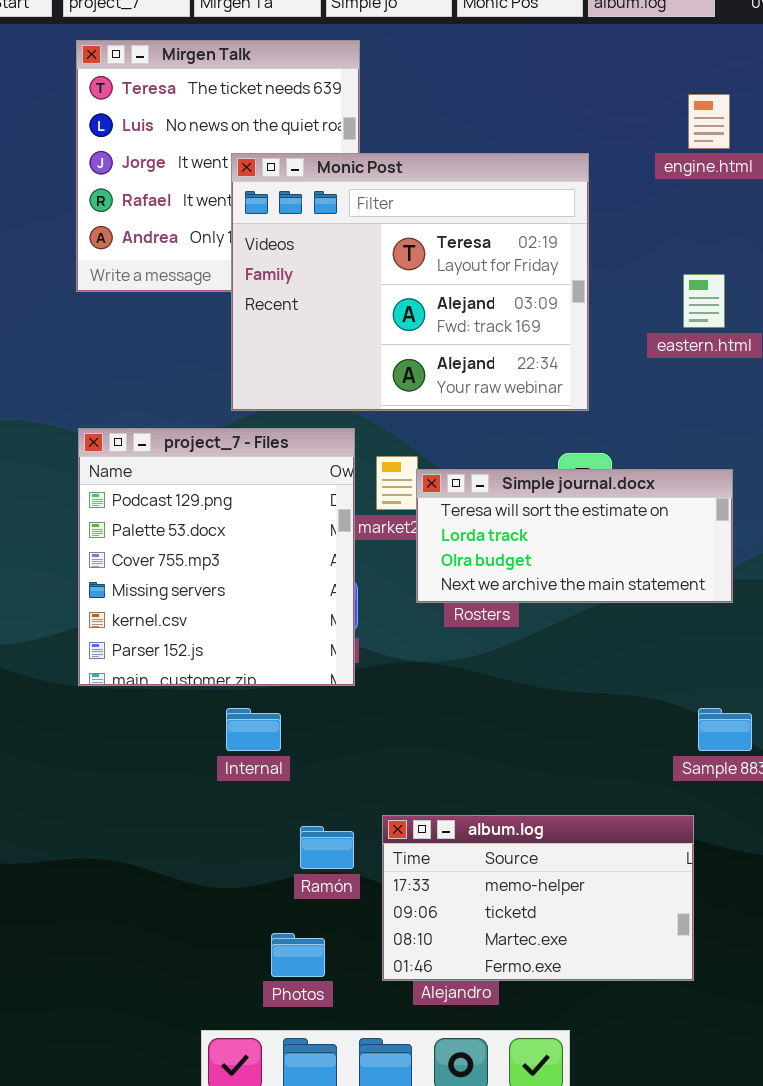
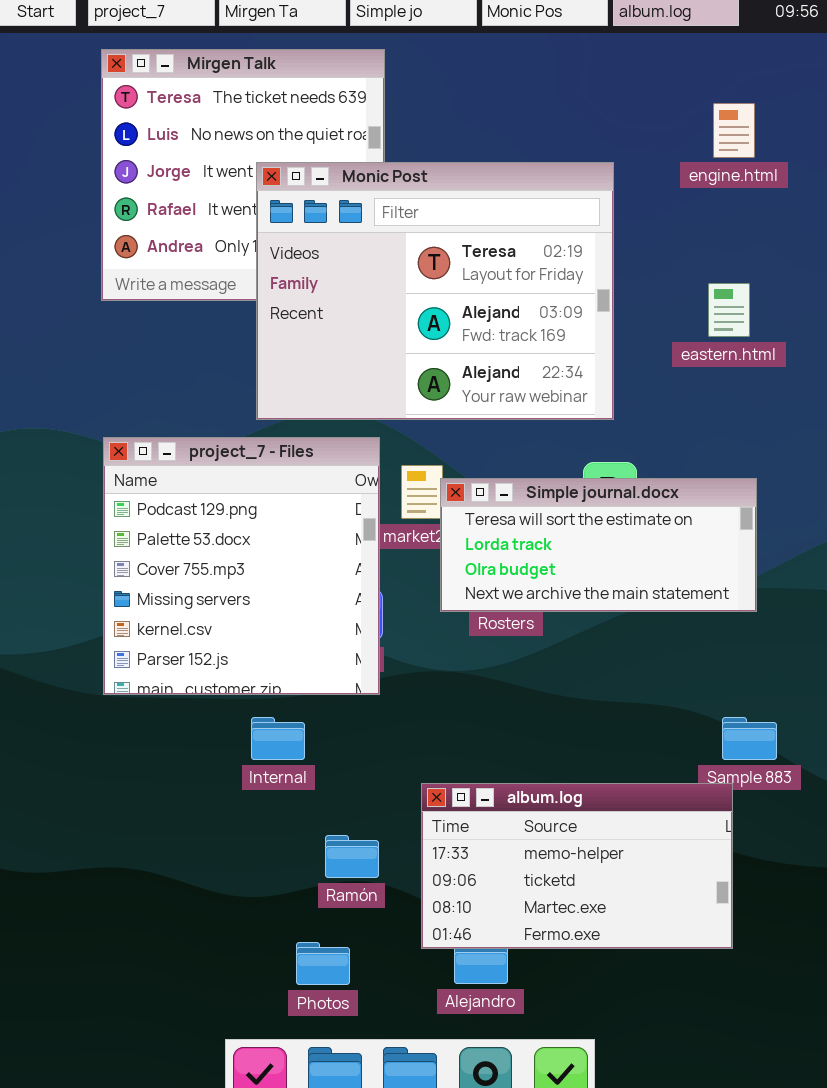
album.log: [382,815,694,981] -> [421,783,733,949], moved

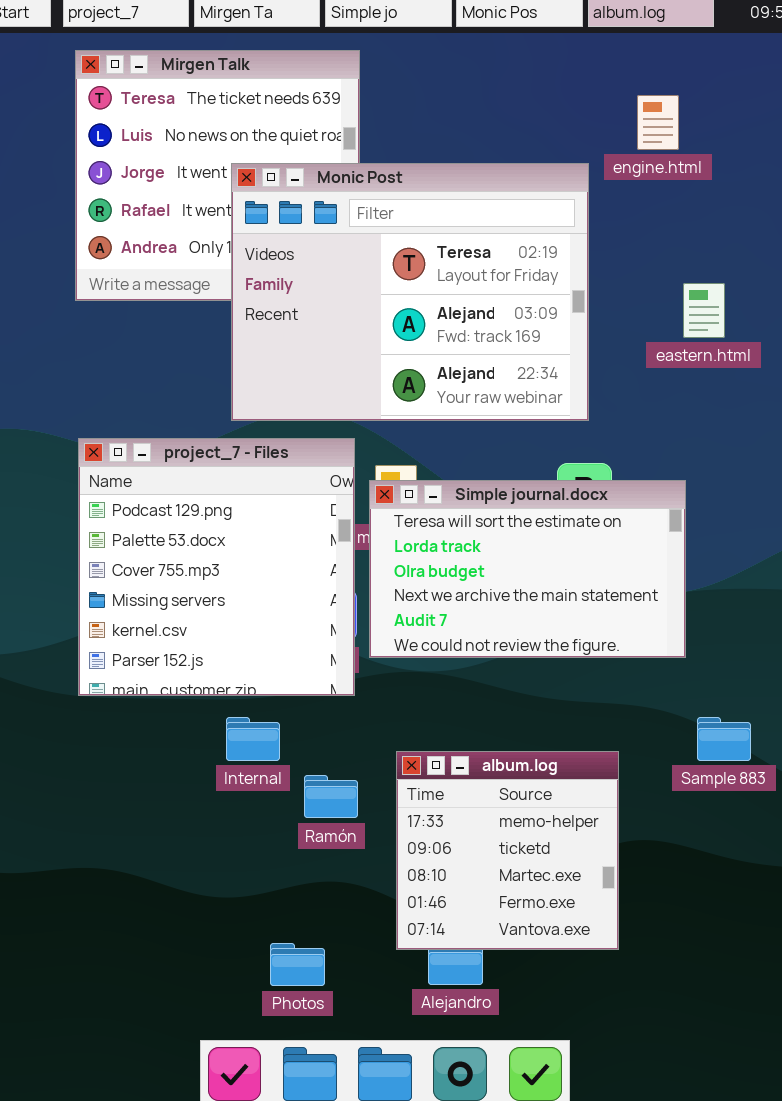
engine.html: [713,103,755,158] -> [637,95,679,150], moved
Simple journal.docx: [440,478,757,612] -> [369,480,686,658], moved, resized
album.log: [421,783,733,949] -> [396,751,619,950], resized
Ramón: [325,835,379,878] -> [304,775,358,818], moved

